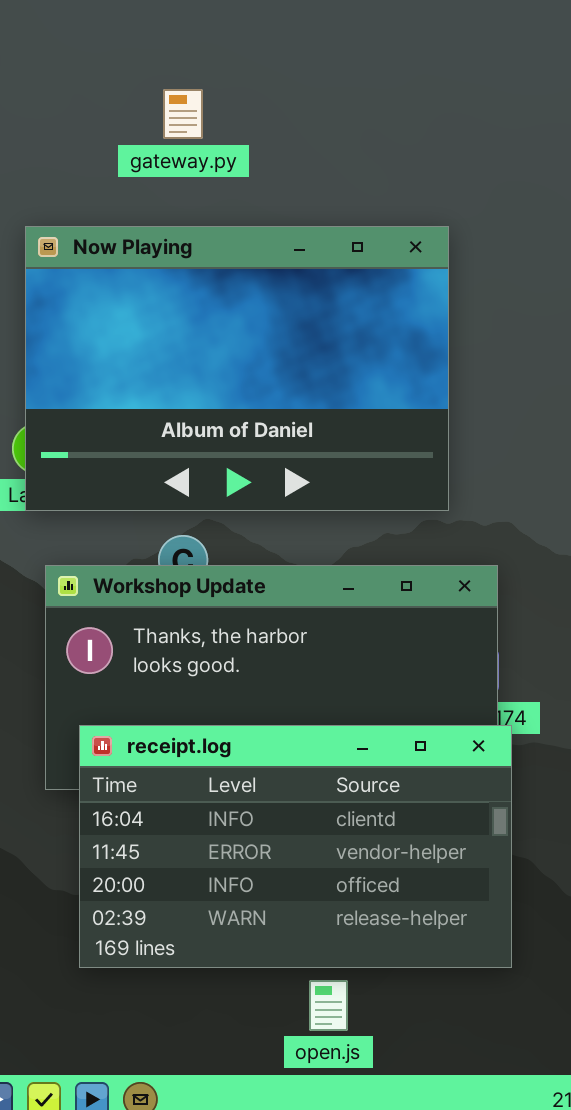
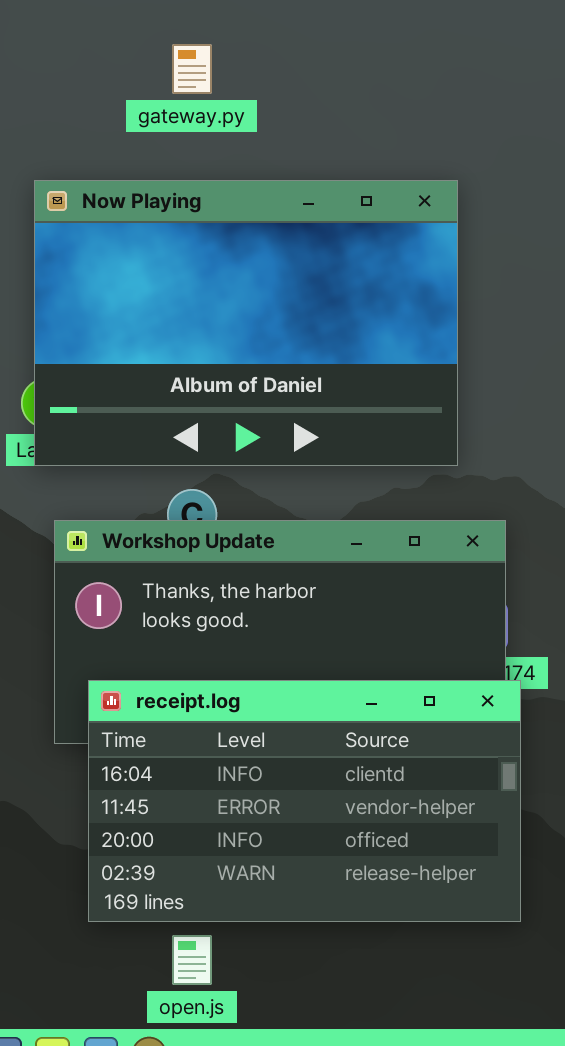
open.js: [309,980,348,1031] -> [172,935,212,985], moved

